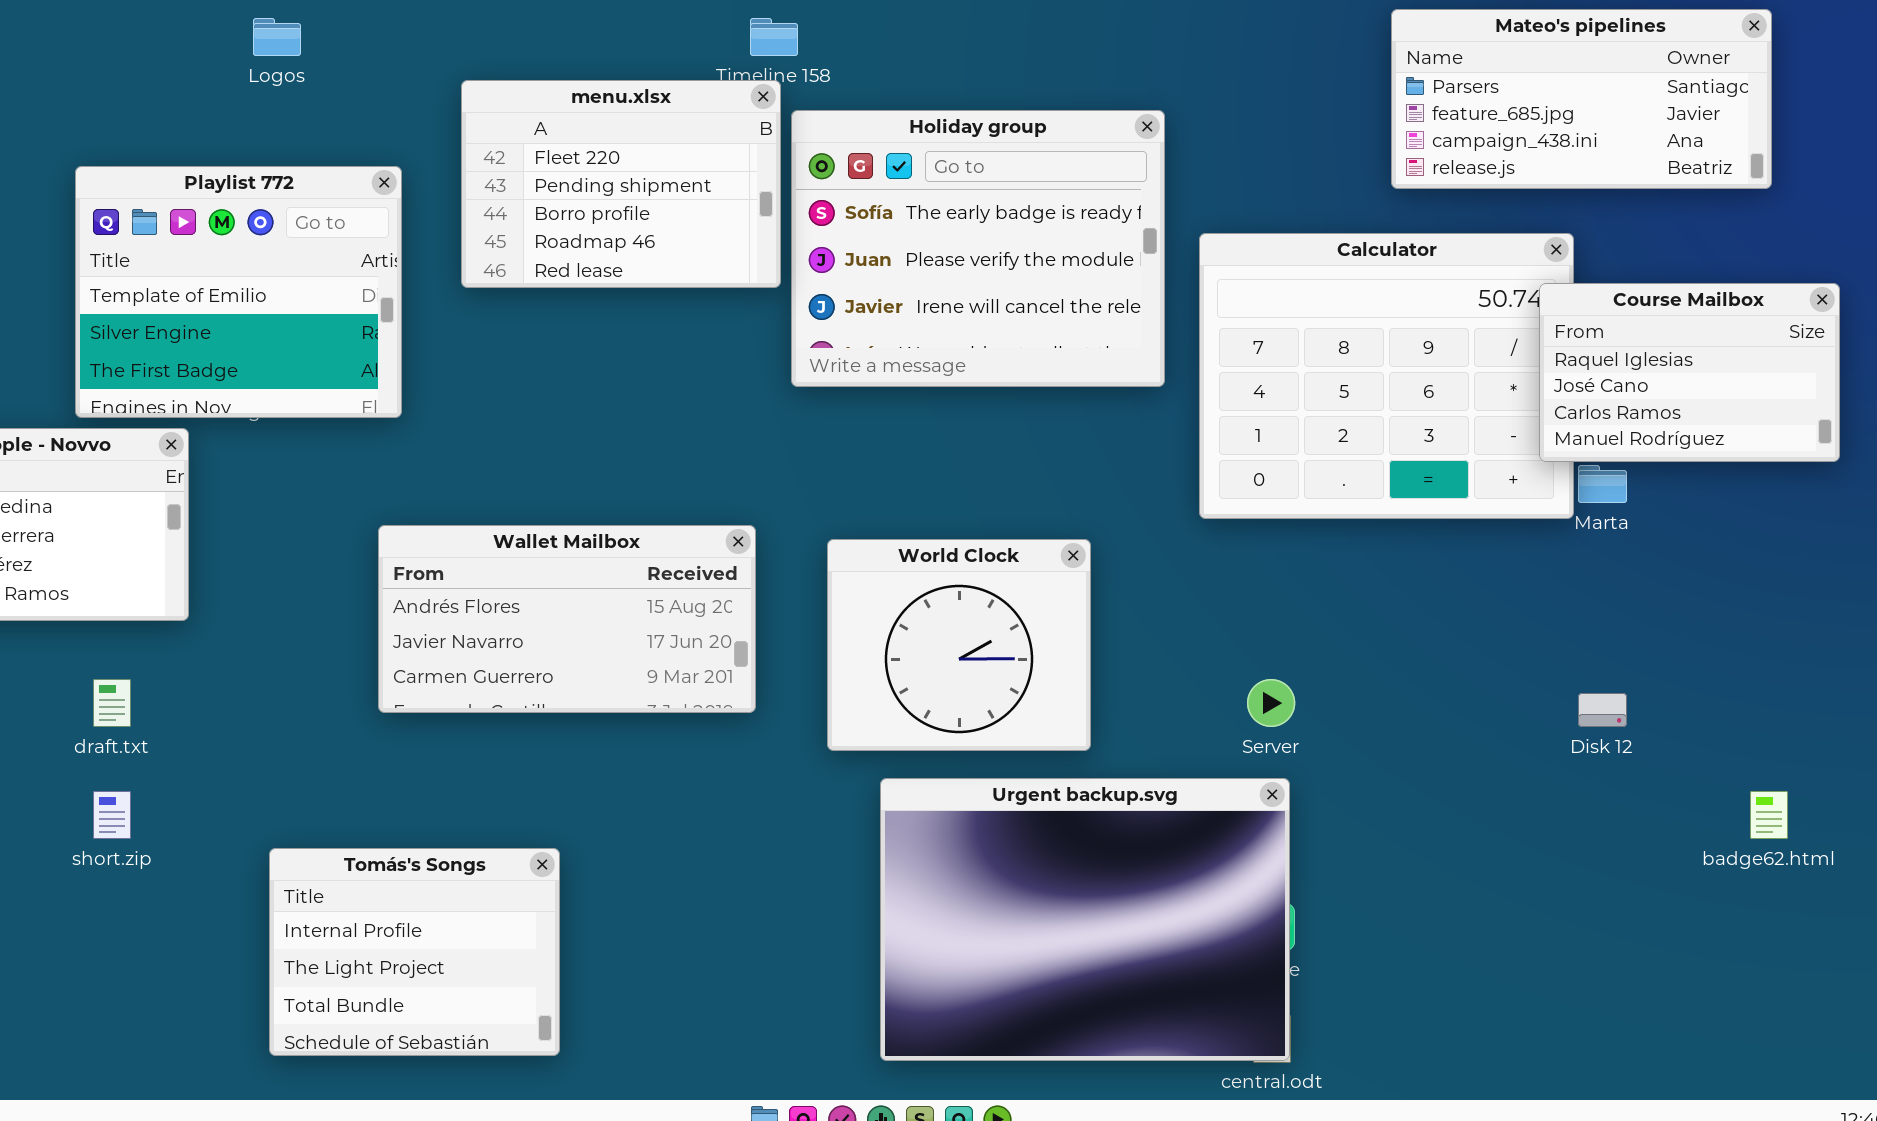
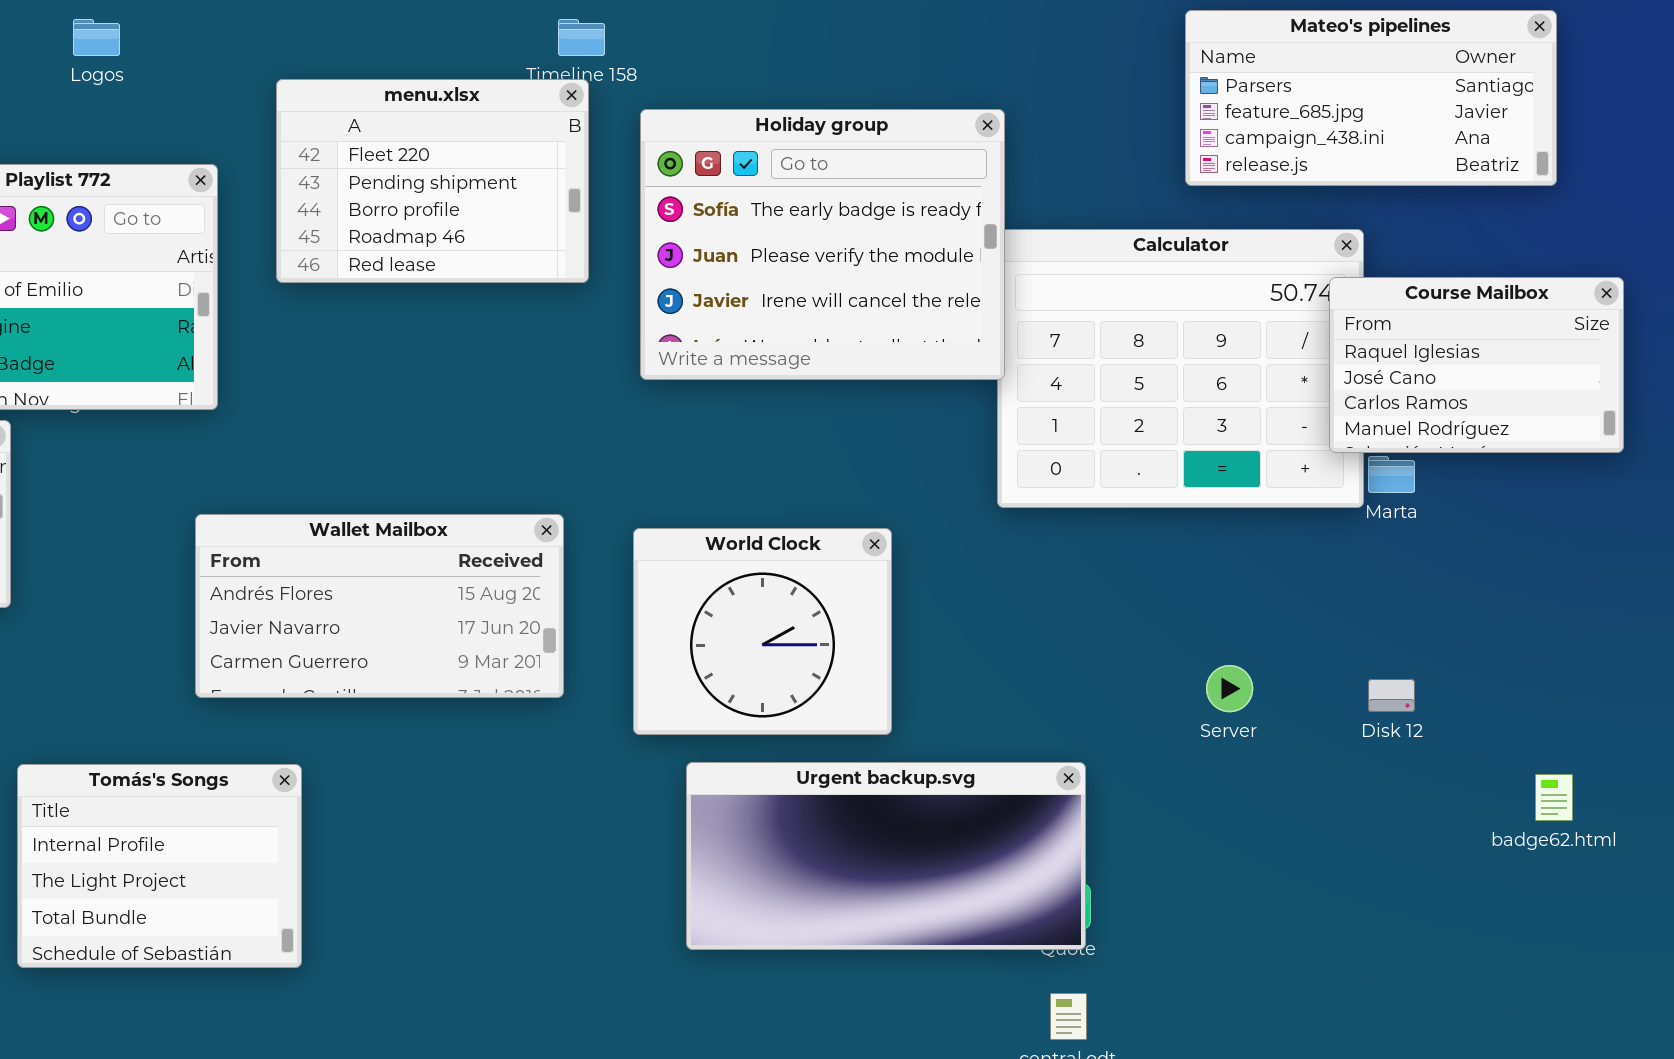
Holiday group: [791,110,1165,387] -> [640,109,1005,380], moved
Server: [1247,679,1295,727] -> [1206,665,1253,712], moved
Urgent backup.svg: [880,778,1290,1061] -> [686,762,1086,950], resized
Tomás's Songs: [269,848,560,1056] -> [17,764,302,968], moved

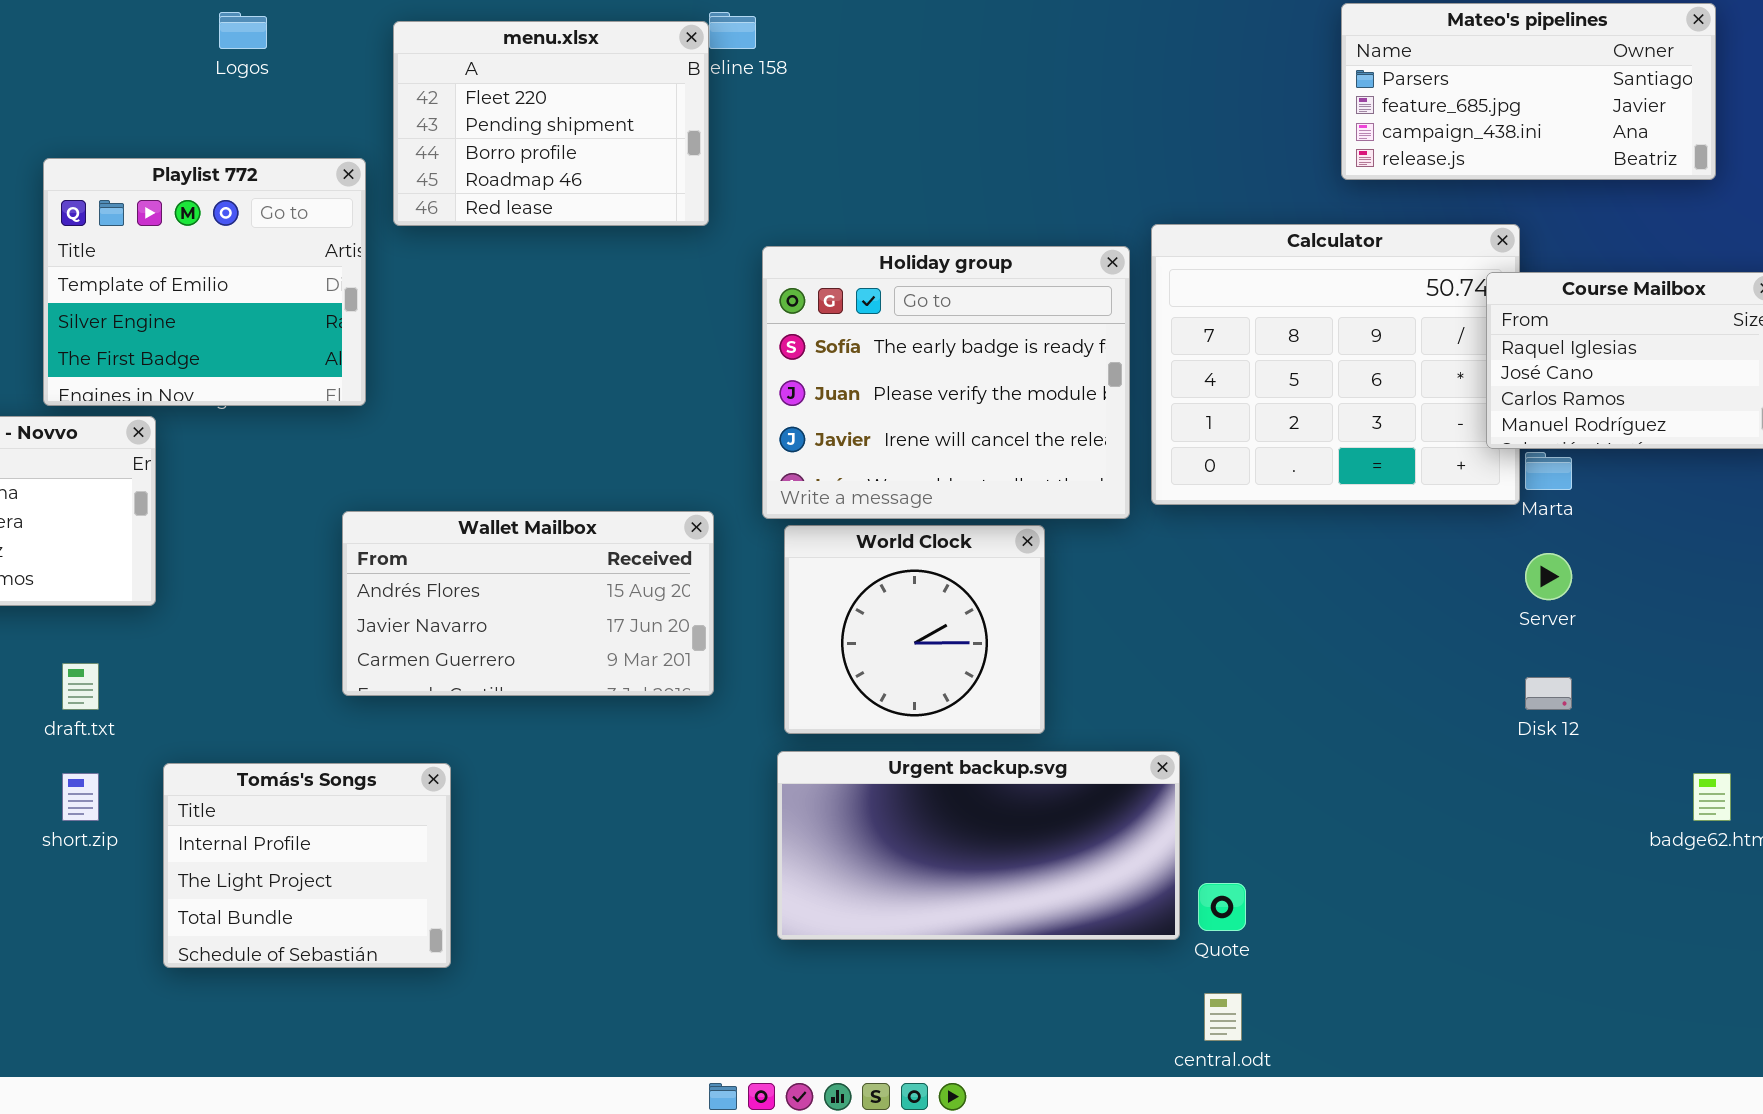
menu.xlsx: [276,79,589,283] -> [393,21,709,226], moved
Holiday group: [640,109,1005,380] -> [762,246,1130,519], moved
Server: [1206,665,1253,712] -> [1525,553,1572,600], moved
Urgent backup.svg: [686,762,1086,950] -> [777,751,1180,940], moved

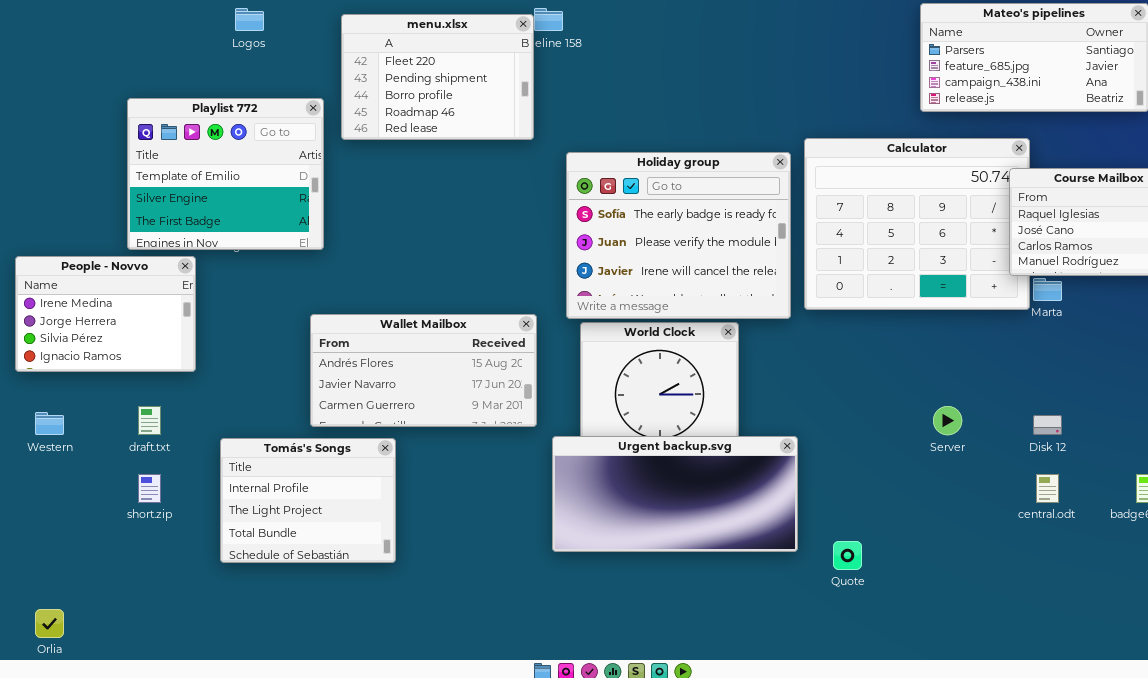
Server: [1525,553,1572,600] -> [933,406,962,435], moved
Urgent backup.svg: [777,751,1180,940] -> [552,436,798,552], moved
Tomás's Songs: [163,763,451,968] -> [220,438,396,563], moved
central.odt: [1204,993,1242,1041] -> [1036,474,1059,503], moved

